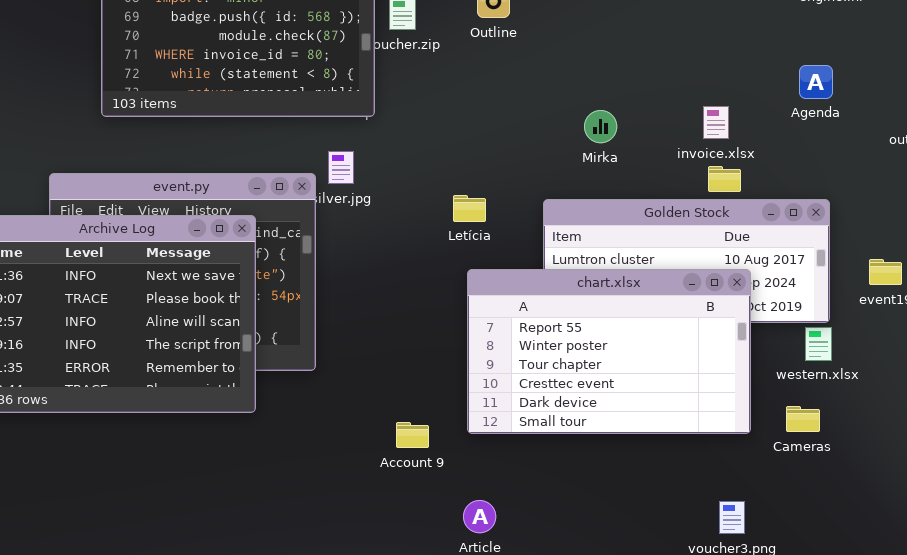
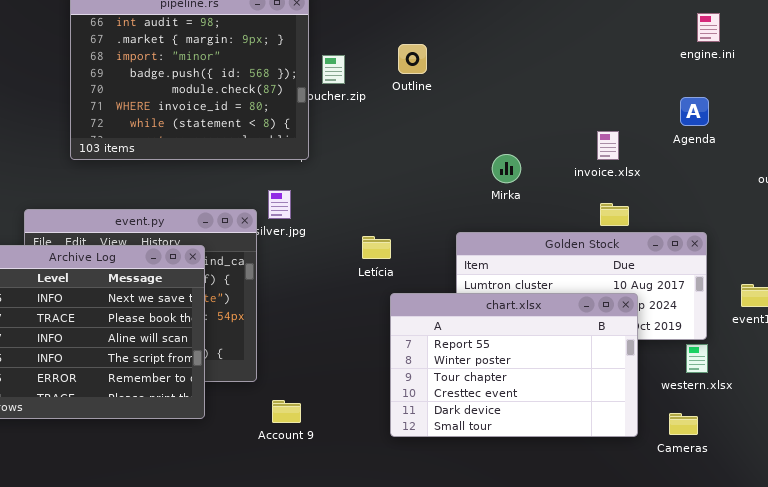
Agenda: [799,65,833,99] -> [680,97,709,126], moved
invoice.xlsx: [703,106,729,139] -> [597,131,619,160], moved
Letícia: [453,195,486,222] -> [362,236,391,259], moved
Account 9: [396,422,429,448] -> [272,400,301,423], moved

